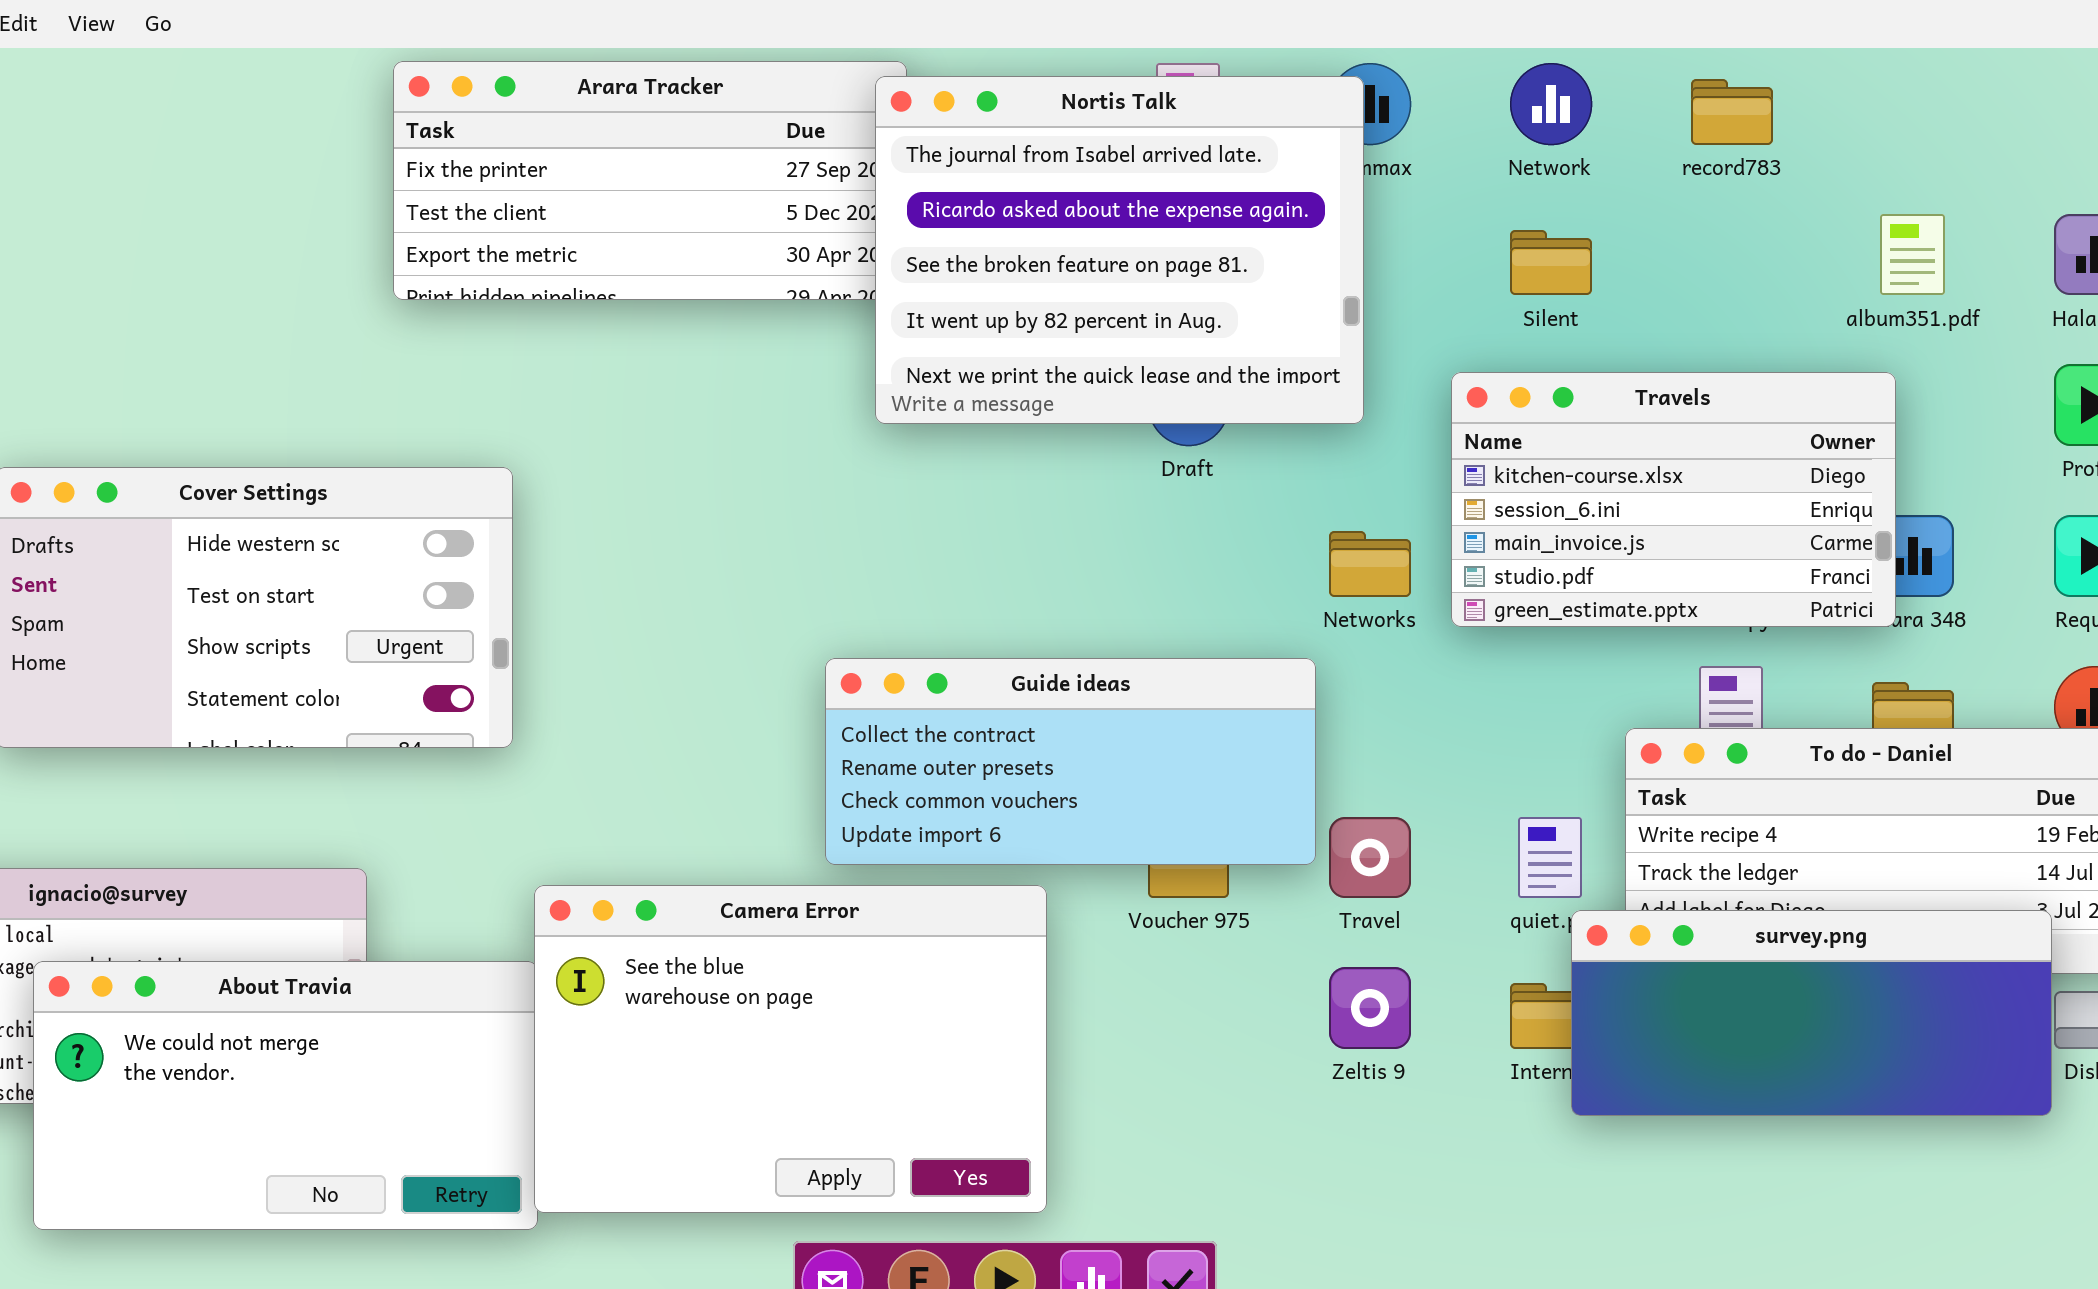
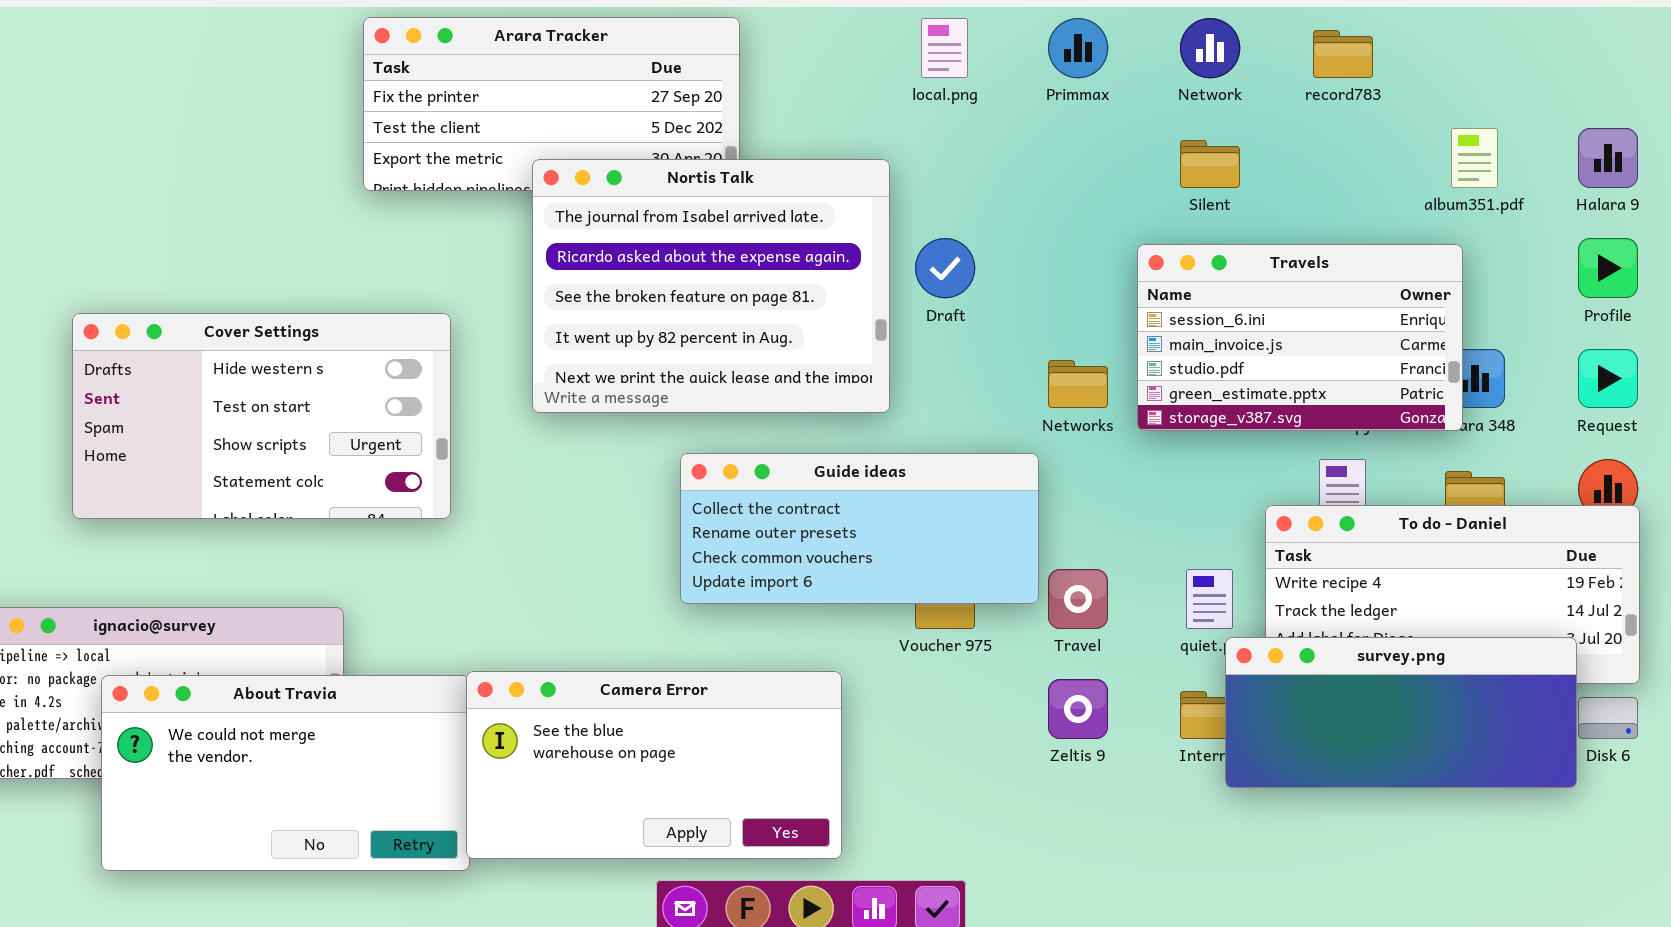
Nortis Talk: [875,76,1364,424] -> [532,159,890,413], moved
Travels: [1451,372,1896,627] -> [1137,244,1463,431], scrolled down 1 row
Camera Error: [534,885,1047,1213] -> [466,671,842,859], resized

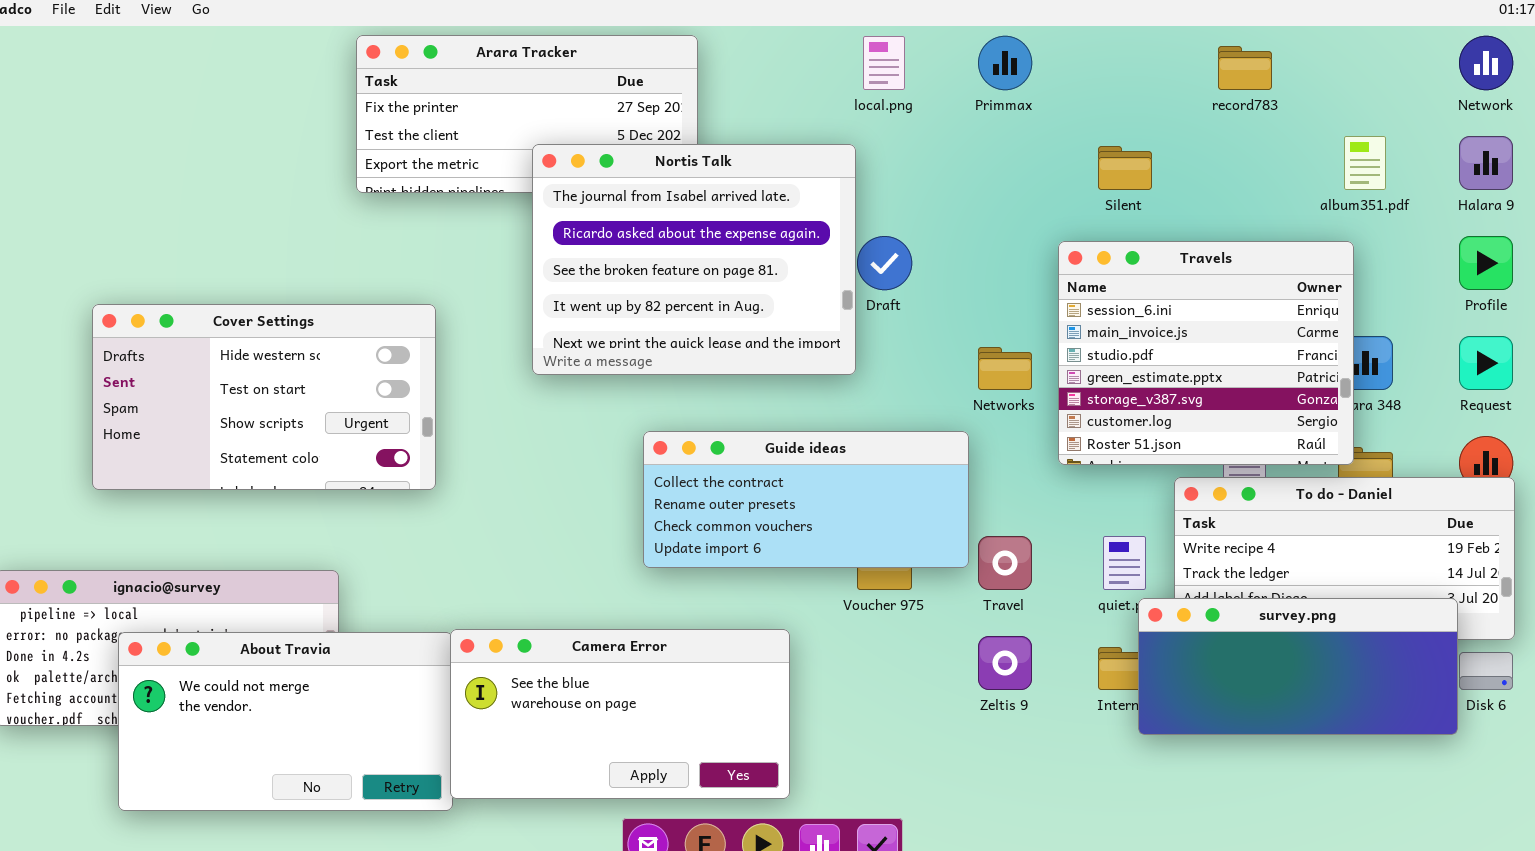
Network: [1180,18,1240,78] -> [1459,36,1513,90], moved
Nortis Talk: [532,159,890,413] -> [532,144,856,375], moved
Travels: [1137,244,1463,431] -> [1058,241,1354,465], resized

